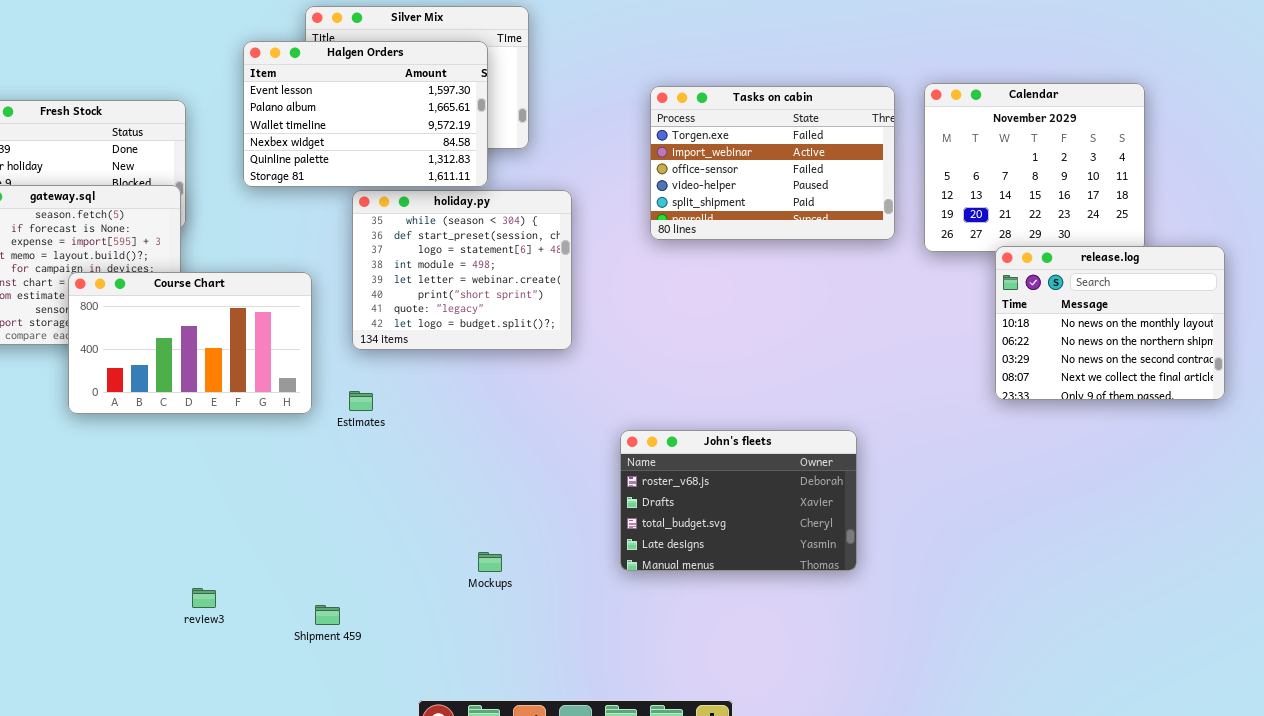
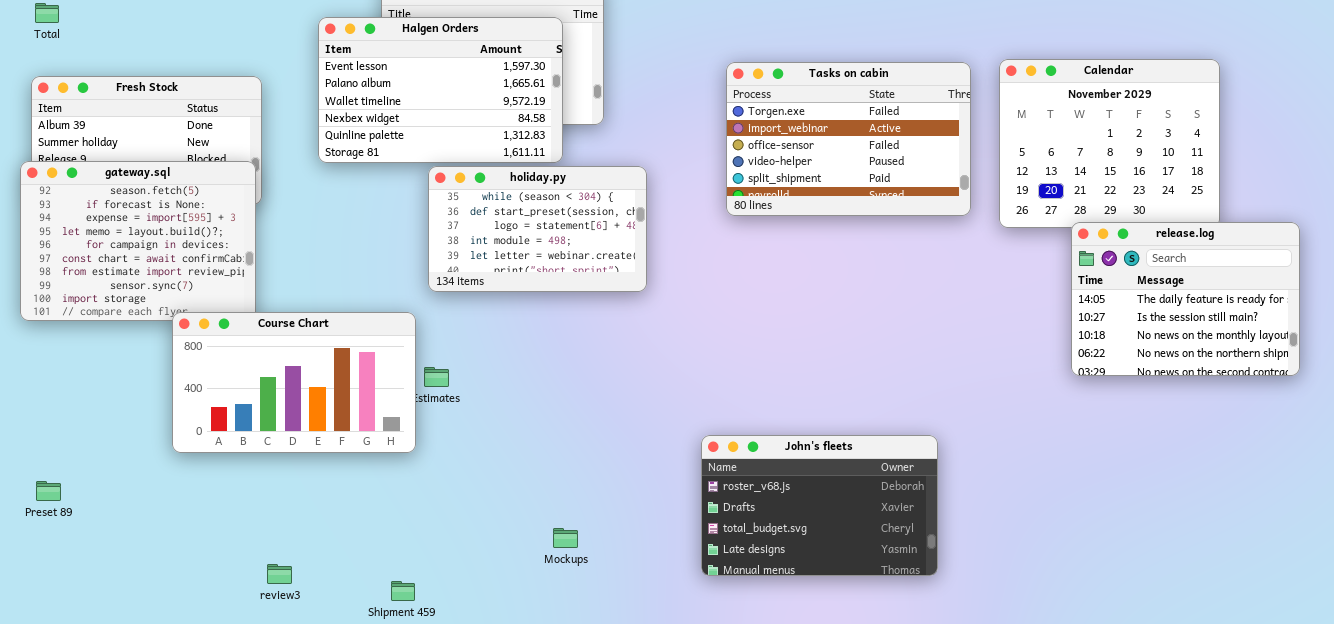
holiday.py: [352,190,572,350] -> [428,166,647,292], resized
release.log: [995,246,1225,400] -> [1071,222,1300,376], scrolled up 2 rows
Course Chart: [68,272,312,414] -> [172,312,416,453], moved
John's fleets: [620,430,857,571] -> [701,435,938,576], moved

